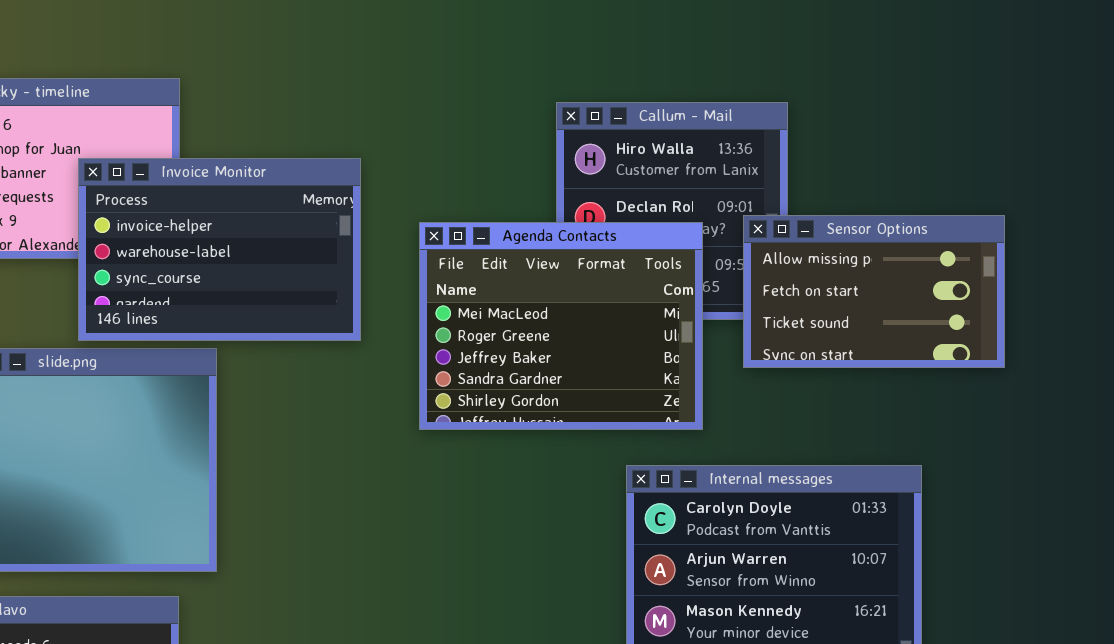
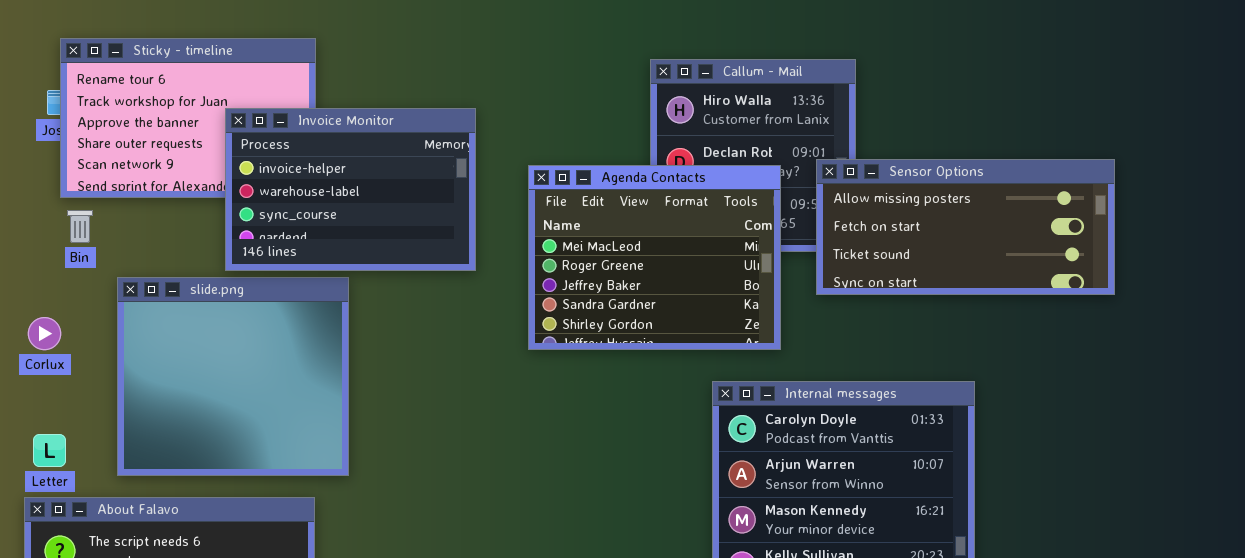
Sensor Options: [743,215,1005,368] -> [816,159,1115,295], resized

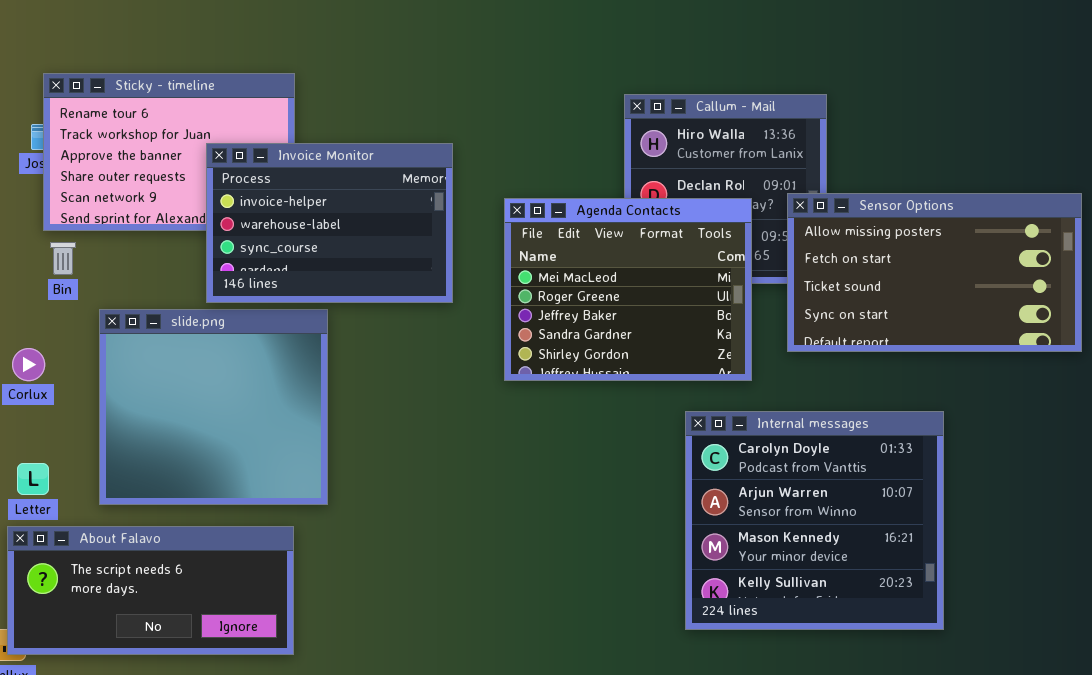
Sensor Options: [816,159,1115,295] -> [787,193,1082,352], resized

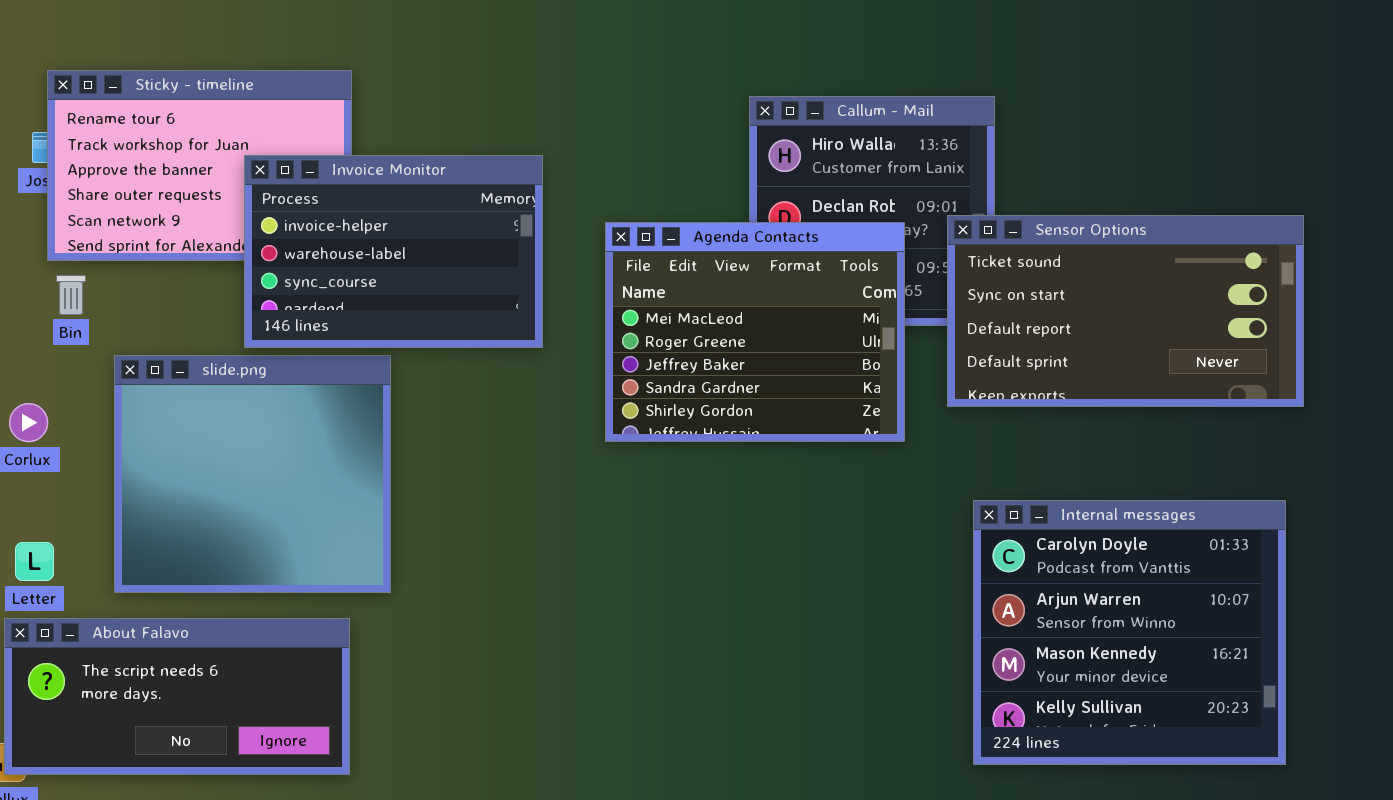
Sensor Options: [787,193,1082,352] -> [947,215,1304,407], scrolled down 2 rows
Internal messages: [685,411,944,630] -> [973,500,1286,765], moved

